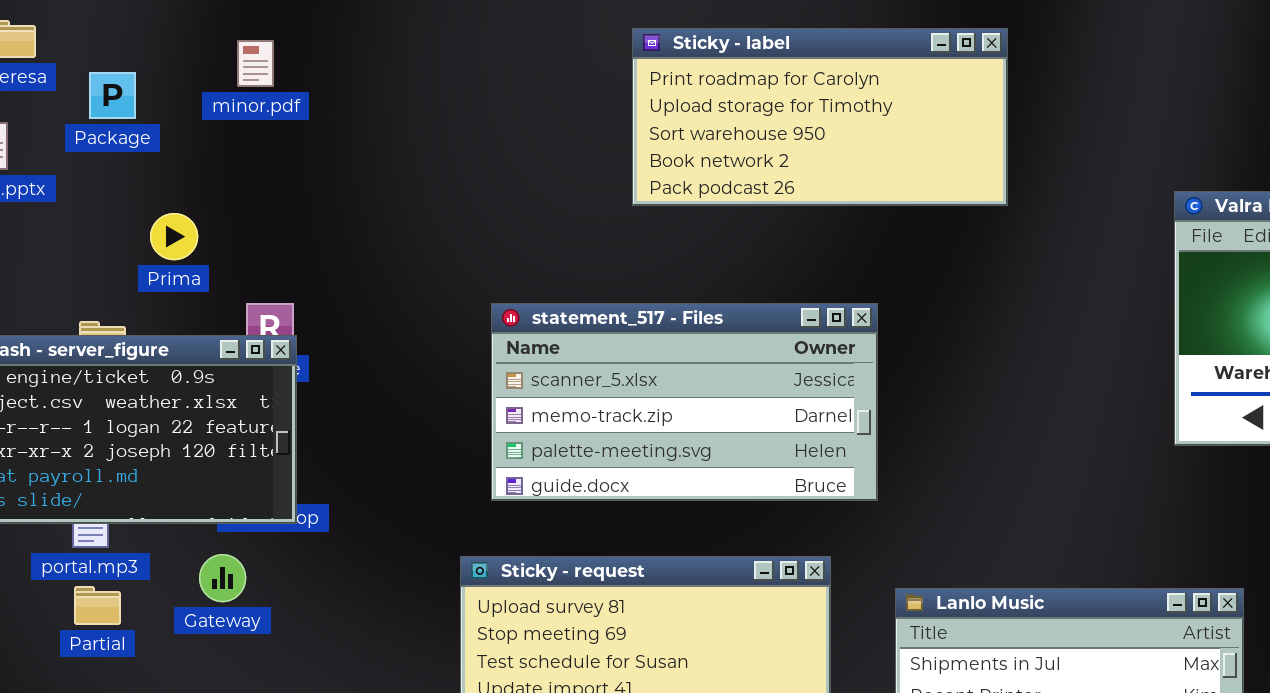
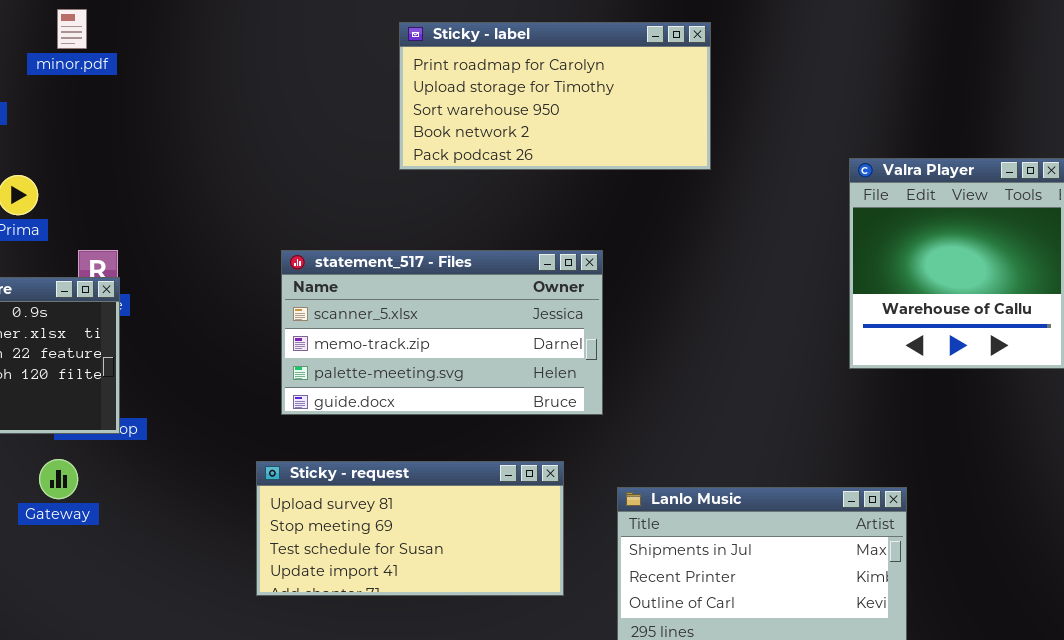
minor.pdf: [237,40,274,87] -> [57,9,87,49], moved

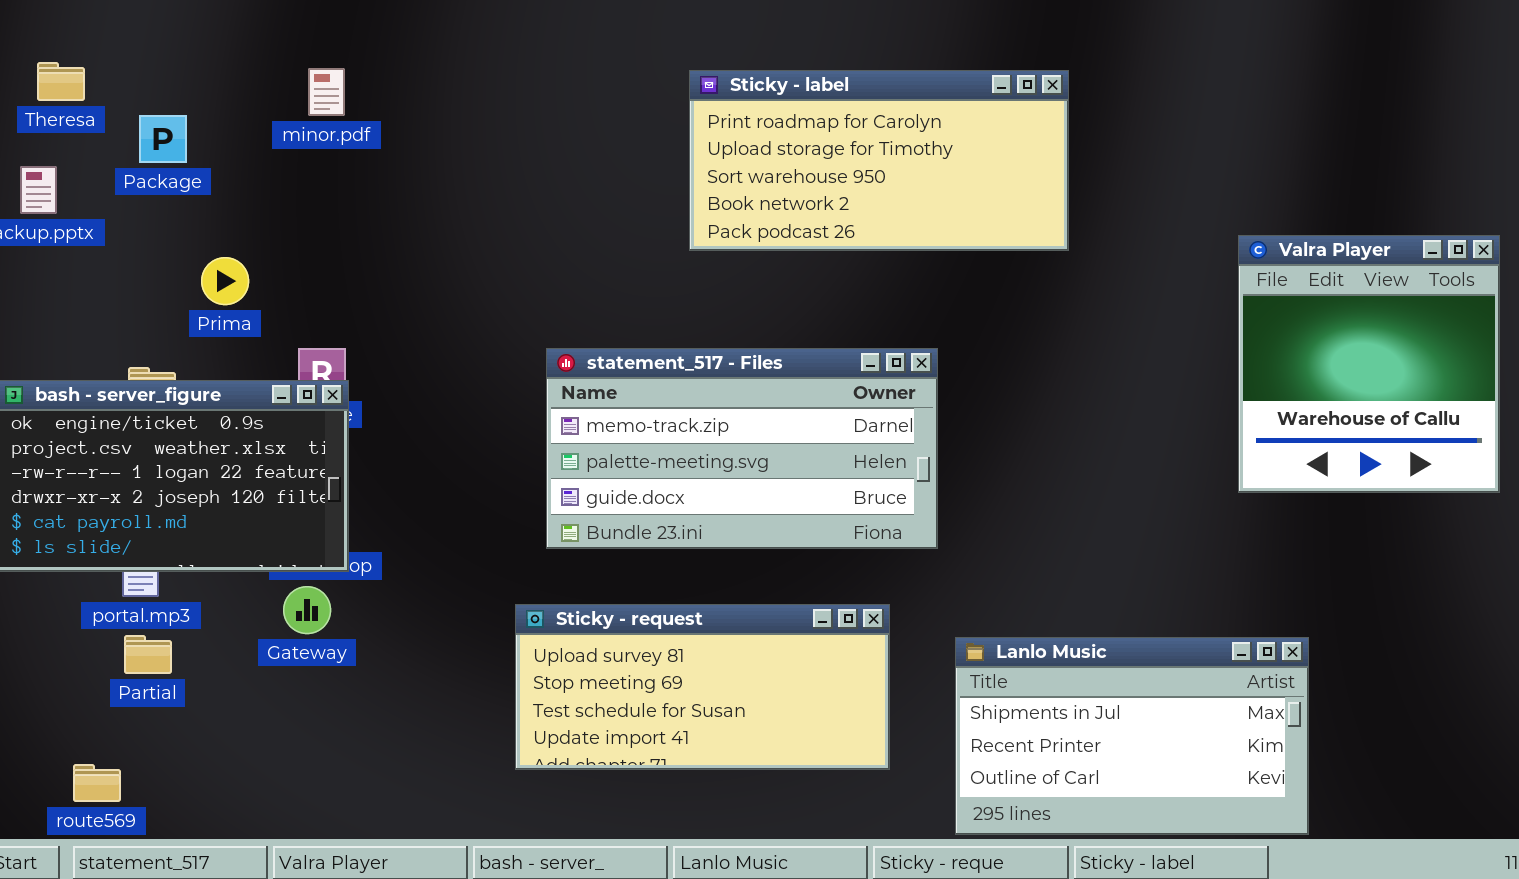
minor.pdf: [57,9,87,49] -> [308,68,345,116], moved
statement_517 - Files: [281,250,603,415] -> [546,348,938,549], scrolled down 1 row
Gateway: [39,459,78,499] -> [283,586,331,634], moved

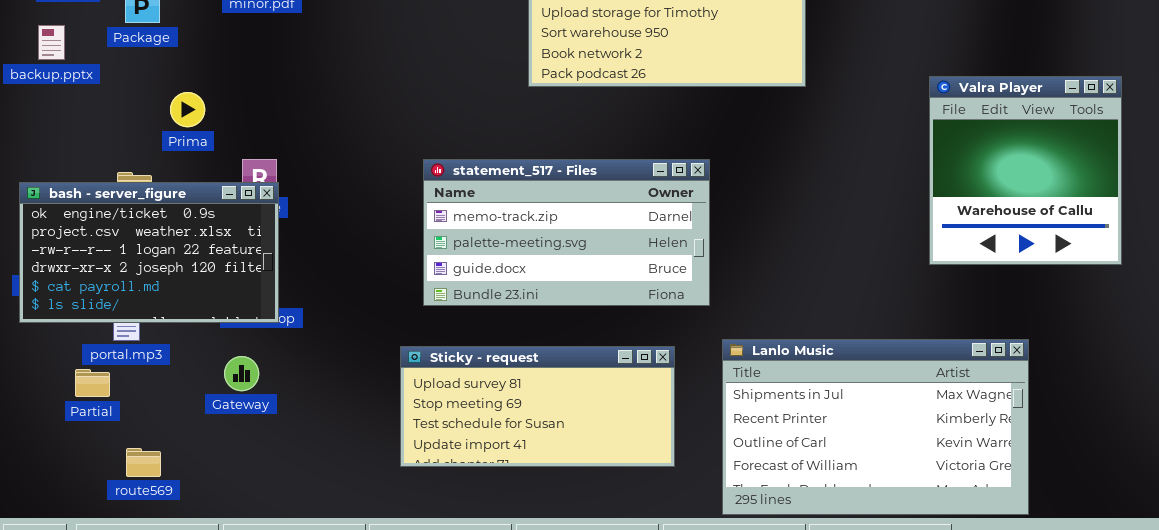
Gateway: [283,586,331,634] -> [224,356,259,391], moved
Partial: [124,635,172,674] -> [75,369,110,397], moved
Lanlo Music: [955,637,1309,835] -> [722,339,1029,515], resized
route569: [73,764,121,802] -> [126,448,161,477], moved

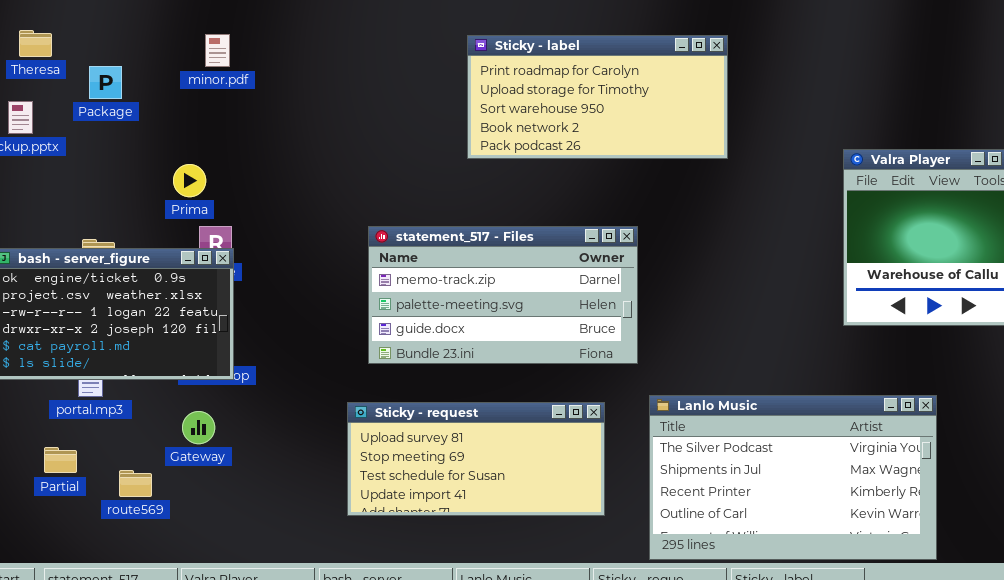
Prima: [170,92,205,127] -> [173,164,206,197], moved
Lanlo Music: [722,339,1029,515] -> [649,395,937,560], scrolled up 1 row
Partial: [75,369,110,397] -> [44,447,77,473], moved
route569: [126,448,161,477] -> [119,470,152,497], moved

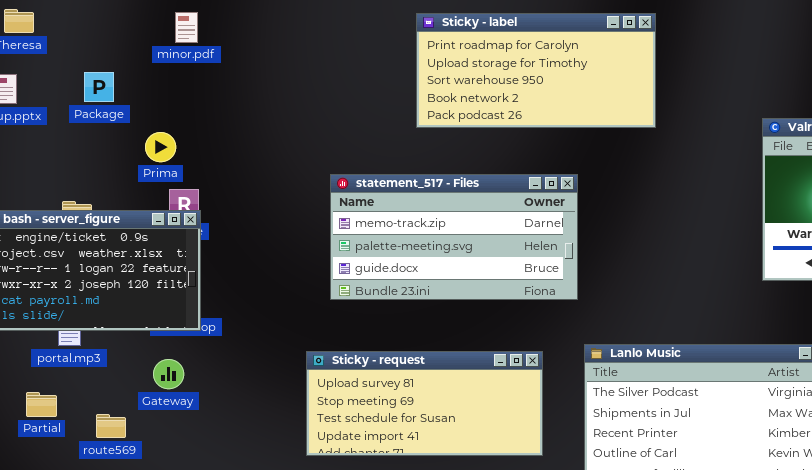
Package: [89,66,122,99] -> [84,72,114,102], moved
statement_517 - Files: [368,226,638,364] -> [330,174,578,300], moved

